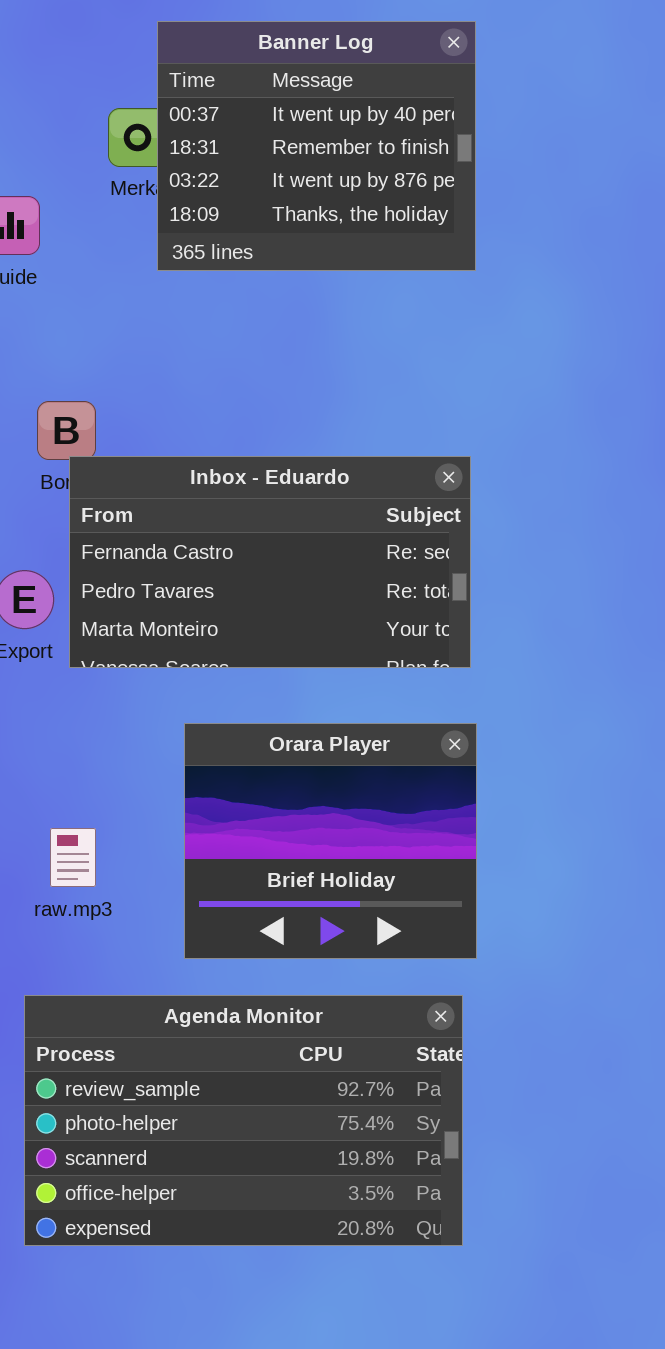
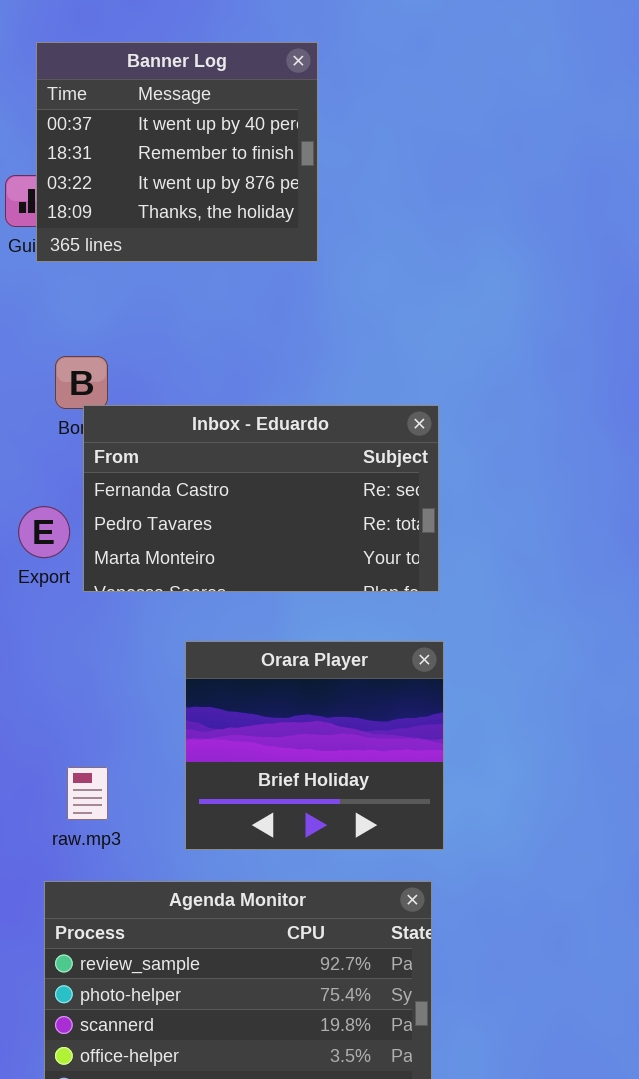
Banner Log: [157,21,476,271] -> [36,42,318,262], moved
raw.mp3: [50,828,96,887] -> [67,767,108,820], moved

